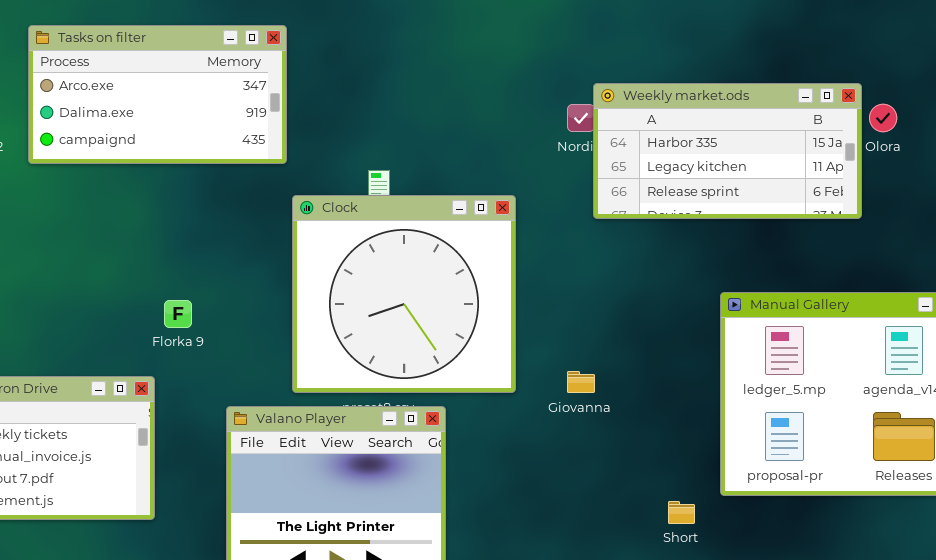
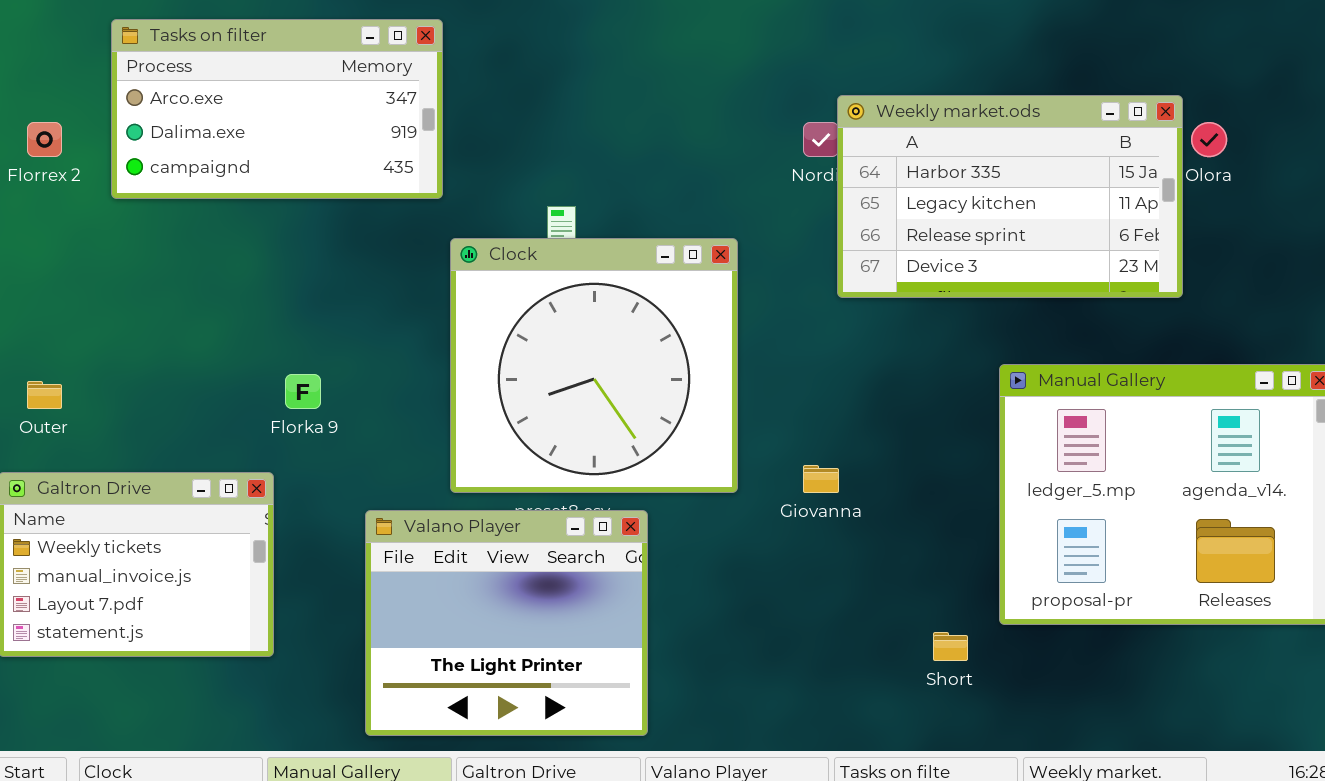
Weekly market.ods: [593,83,862,219] -> [837,95,1183,298], resized

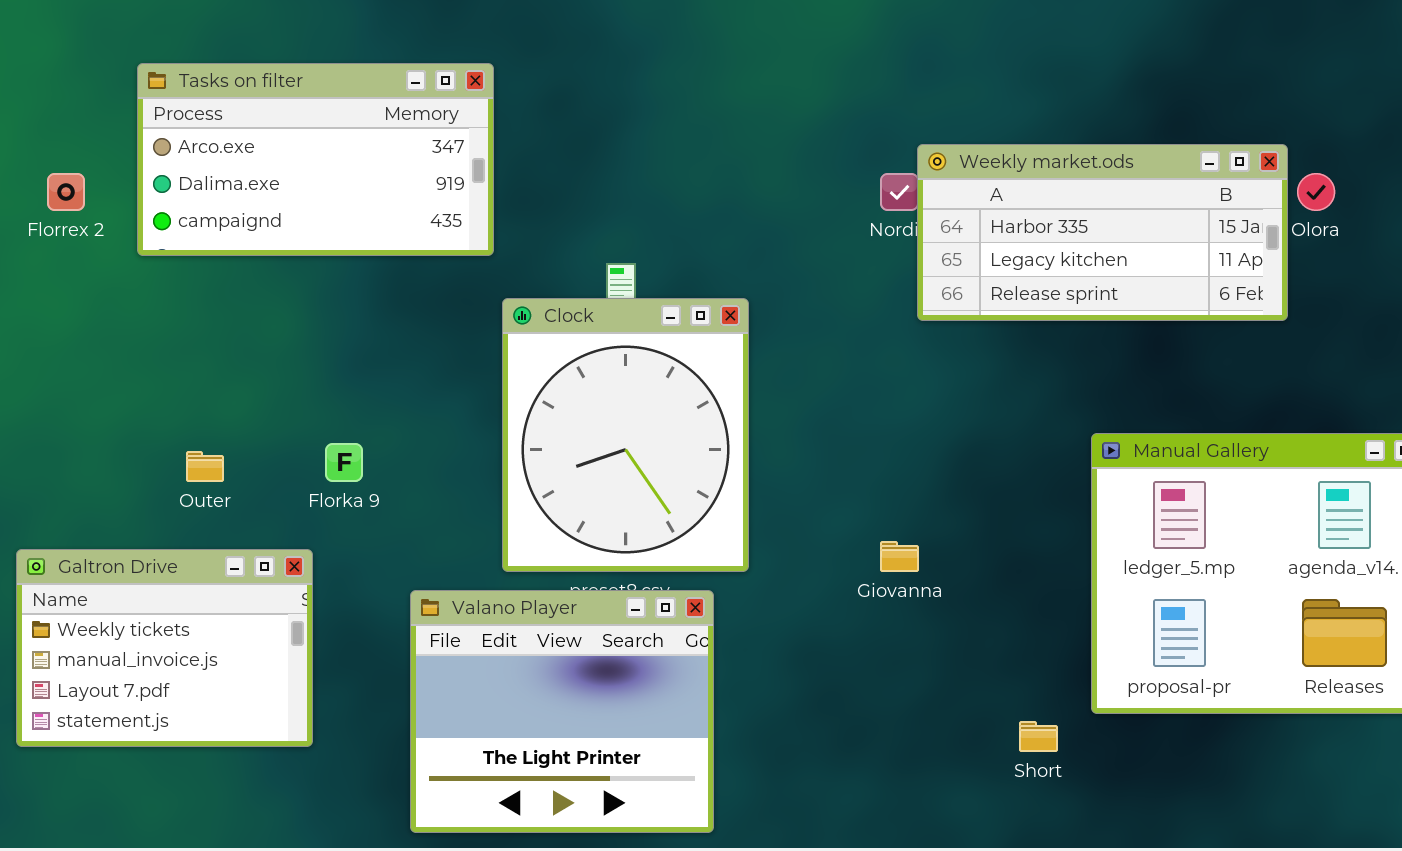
Weekly market.ods: [837,95,1183,298] -> [917,144,1288,321], resized
Clock: [450,238,738,493] -> [502,298,749,572], resized
Outer: [27,381,62,409] -> [186,451,224,482], moved

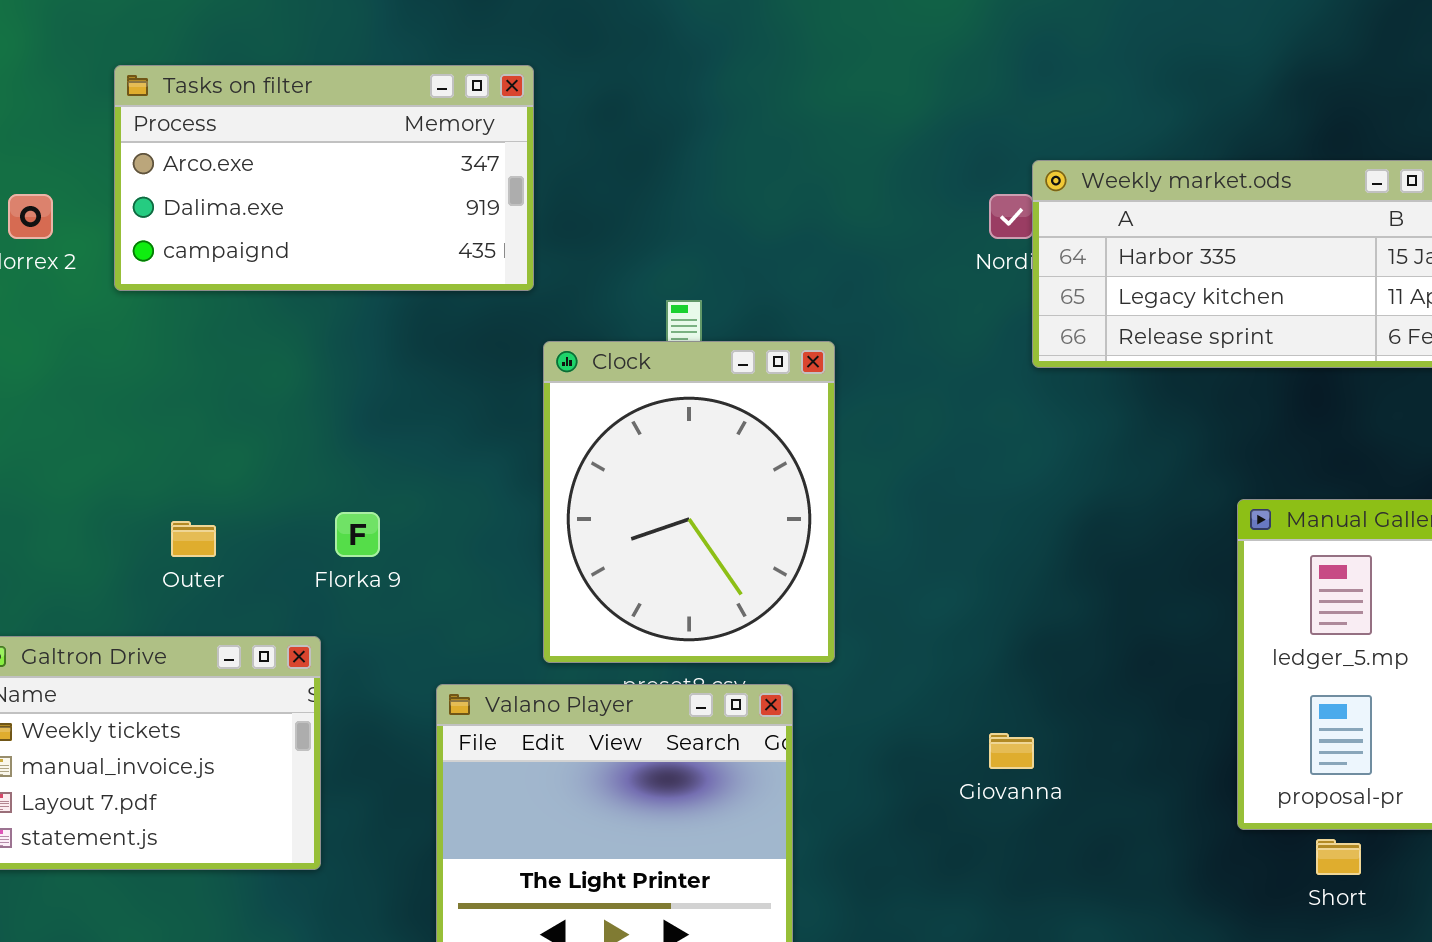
Giovanna: [880,541,919,572] -> [989,733,1034,769], moved
Short: [1019,721,1058,752] -> [1316,839,1361,875], moved

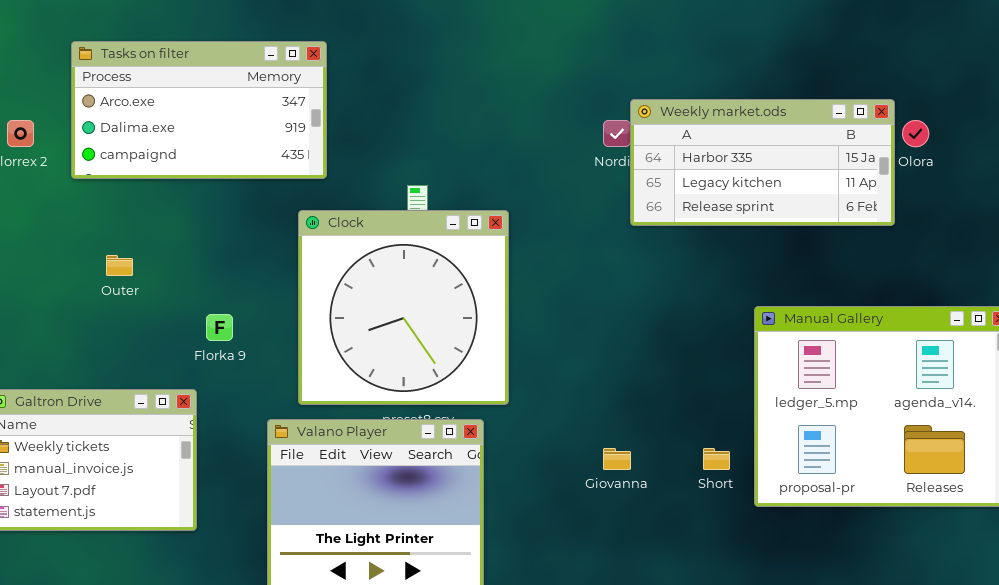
Clock: [543,341,835,663] -> [298,210,509,405], resized
Outer: [171,521,216,557] -> [106,255,133,276], moved
Short: [1316,839,1361,875] -> [703,448,730,470], moved

